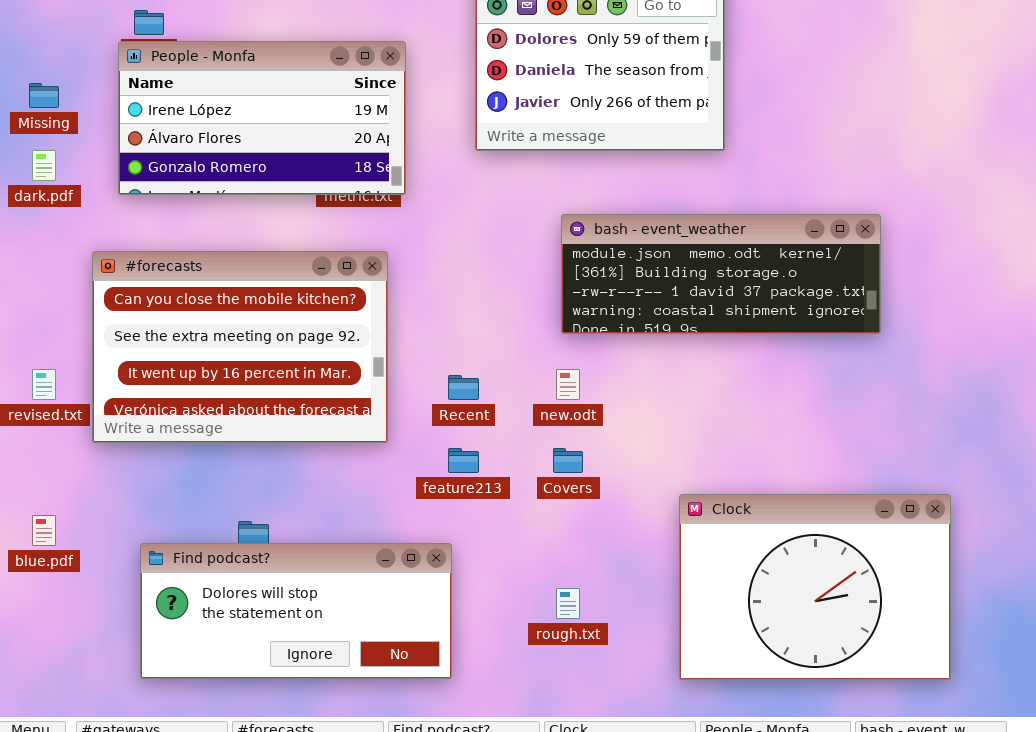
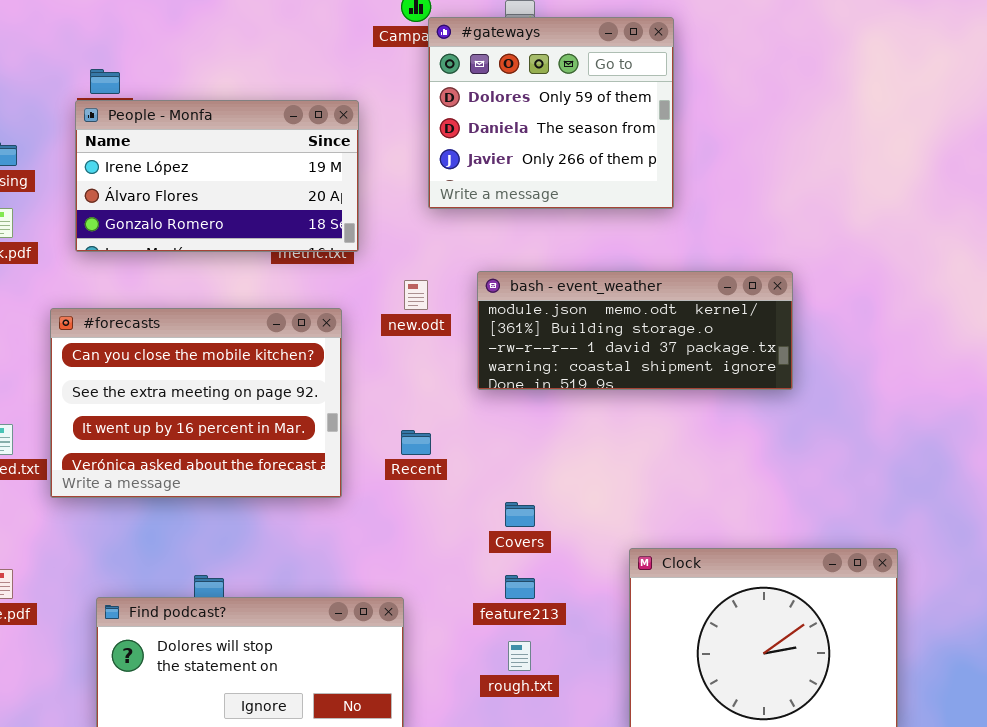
bash - event_weather: [561,214,881,334] -> [477,271,793,390], moved
new.odt: [556,369,580,400] -> [404,280,428,310], moved
feature213: [448,448,479,473] -> [505,575,535,599], moved

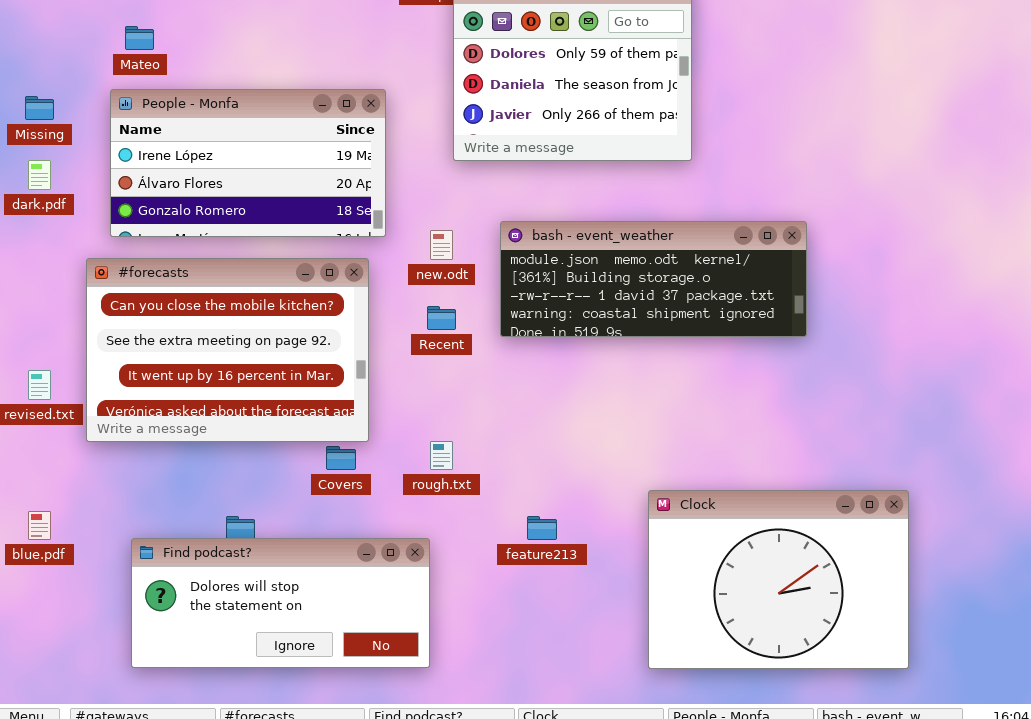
People - Monfa: [75,100,359,252] -> [110,89,386,237], moved
Recent: [401,430,431,455] -> [427,306,456,330], moved
Covers: [505,502,535,527] -> [326,446,356,470], moved
rough.txt: [508,641,531,671] -> [430,441,453,470], moved

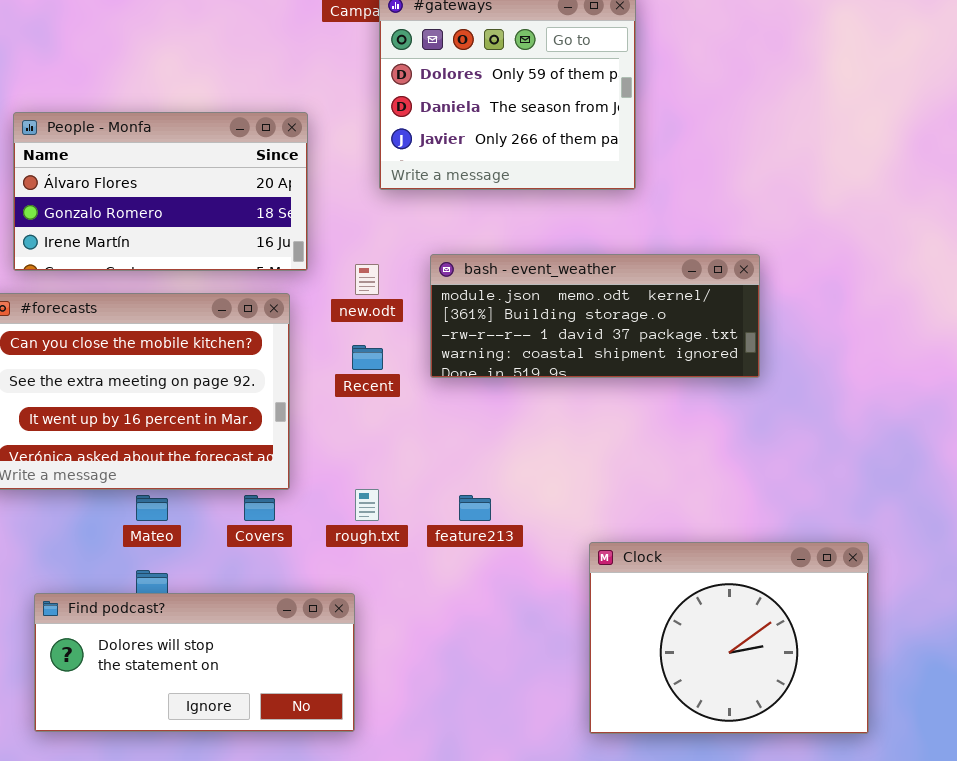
Mateo: [125,26,154,50] -> [136,495,168,521], moved
People - Monfa: [110,89,386,237] -> [13,112,308,271], scrolled down 1 row
feature213: [527,516,557,540] -> [459,495,491,521], moved

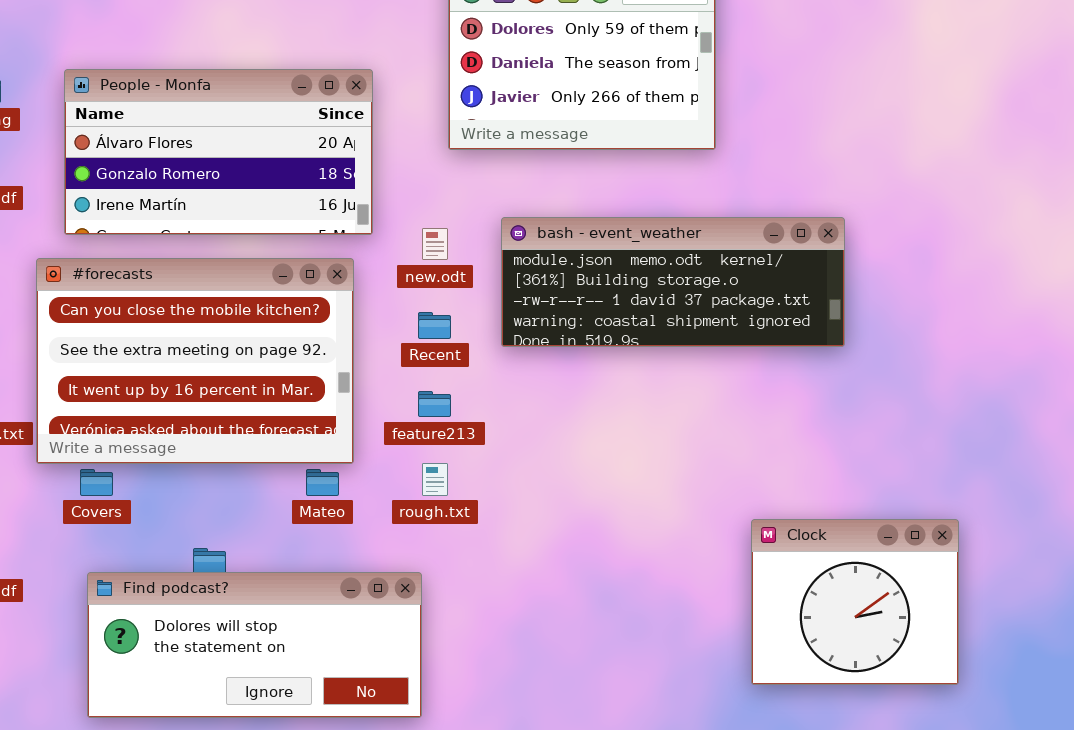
Mateo: [136,495,168,521] -> [306,469,339,496], moved
Covers: [244,495,275,521] -> [80,469,113,496], moved
feature213: [459,495,491,521] -> [418,391,451,417], moved
Clock: [589,542,869,734] -> [751,519,959,685], resized

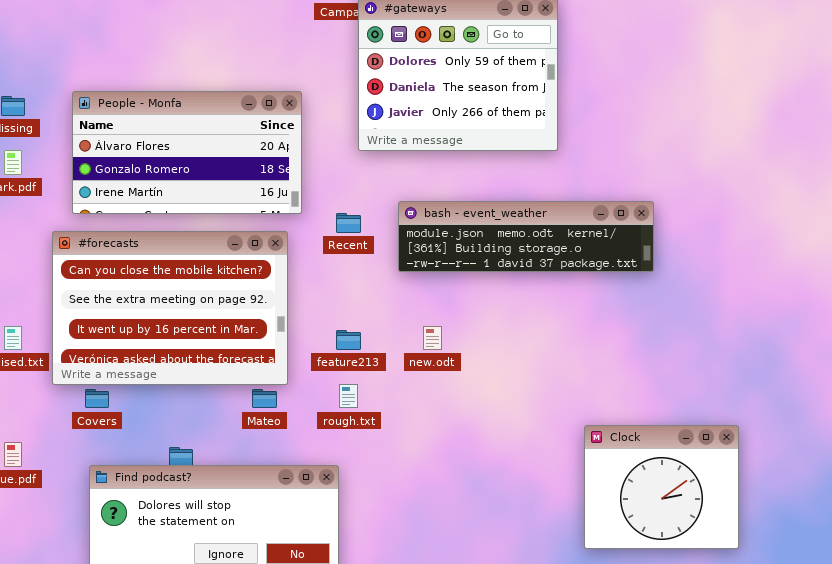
bash - event_weather: [501,217,845,347] -> [398,201,654,272], resized
new.odt: [422,228,448,260] -> [423,326,442,350], moved
Recent: [418,312,451,339] -> [336,213,361,233], moved

